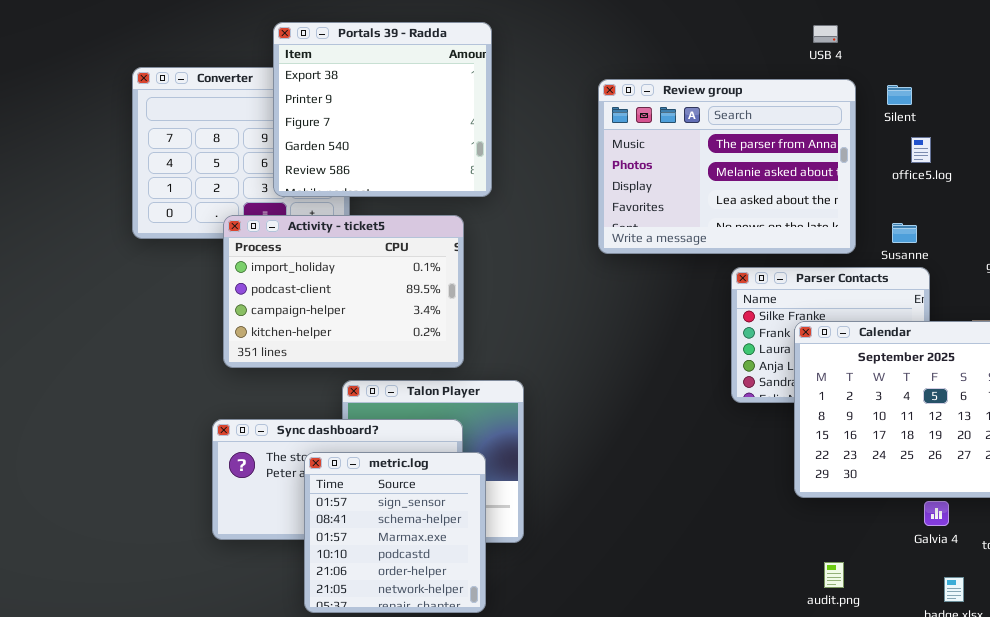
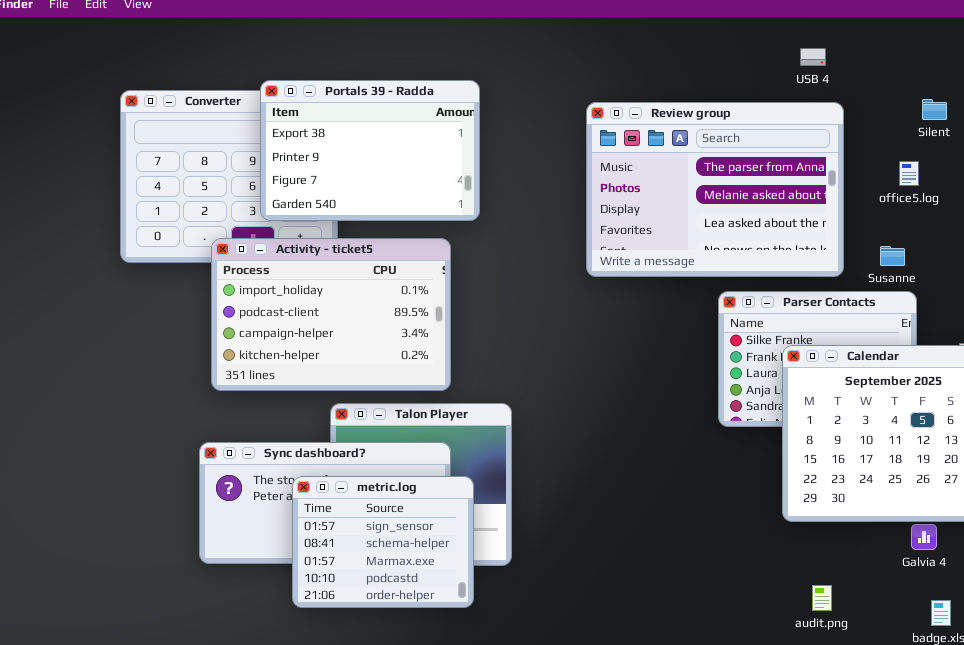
Portals 39 - Radda: [273,22,492,197] -> [260,80,480,221], resized
Silent: [887,85,912,105] -> [922,99,947,120], moved
metric.log: [304,452,486,613] -> [292,476,474,608], resized

